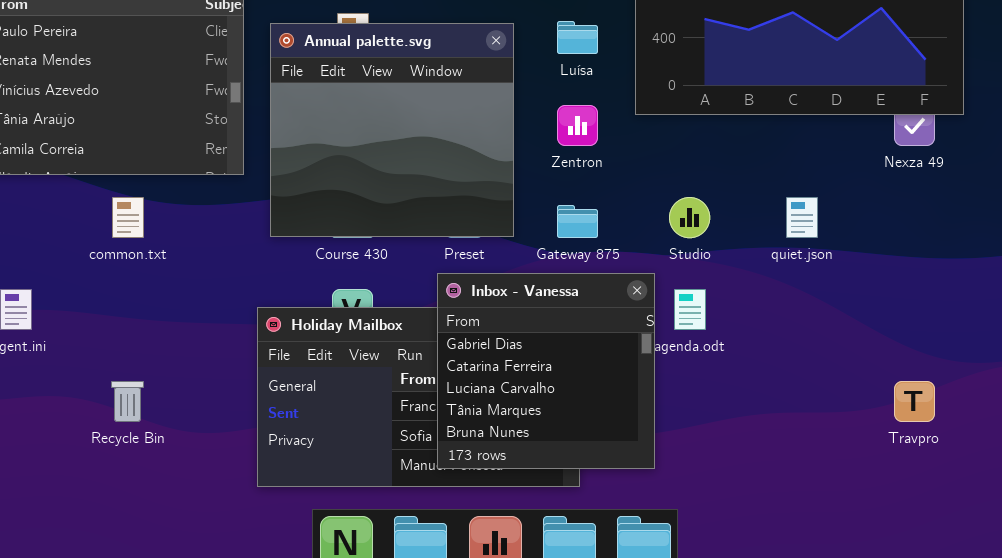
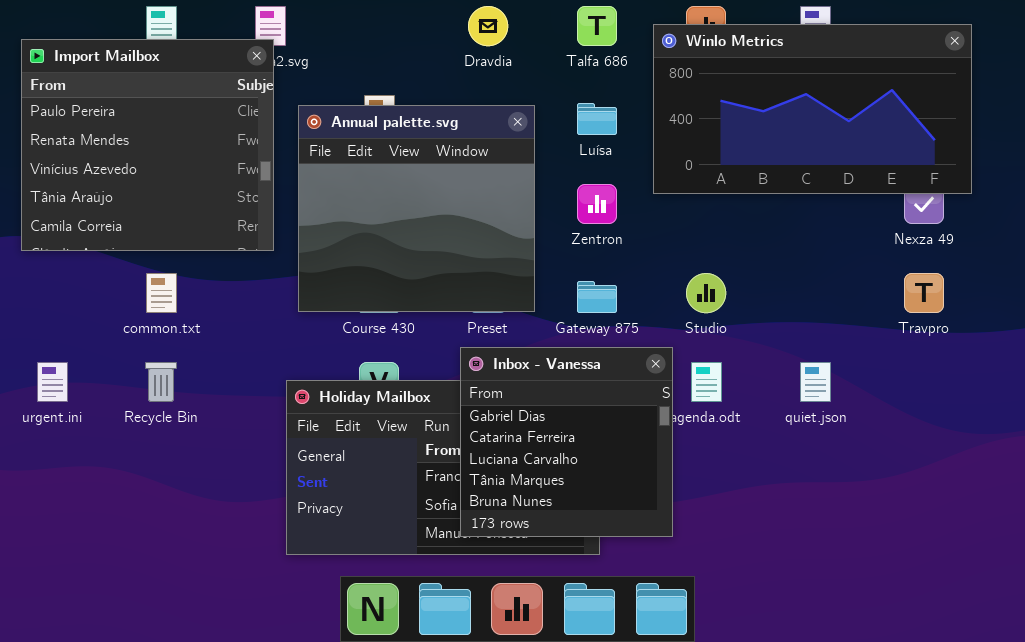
quiet.json: [786,197,818,238] -> [800,362,831,402], moved
Recycle Bin: [111,381,144,422] -> [145,362,177,402], moved
Travpro: [894,381,935,422] -> [904,273,944,313], moved

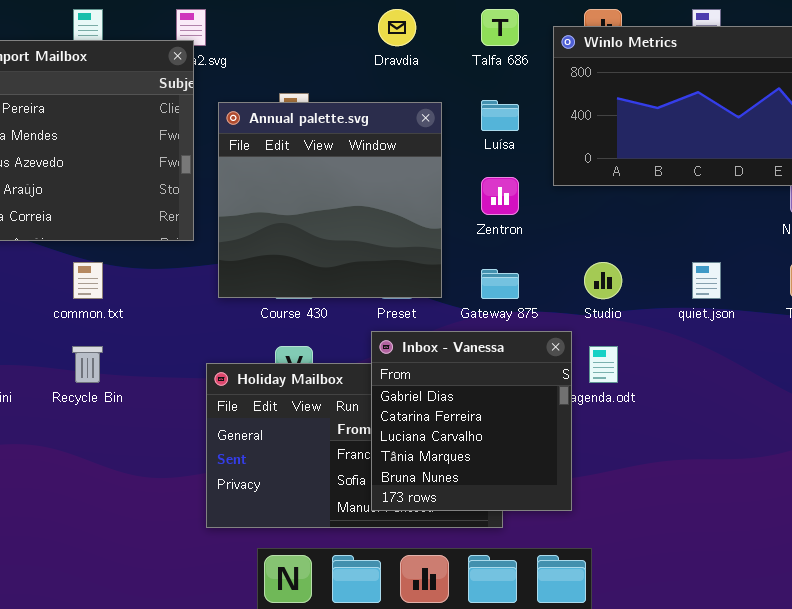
quiet.json: [800,362,831,402] -> [692,262,721,299], moved

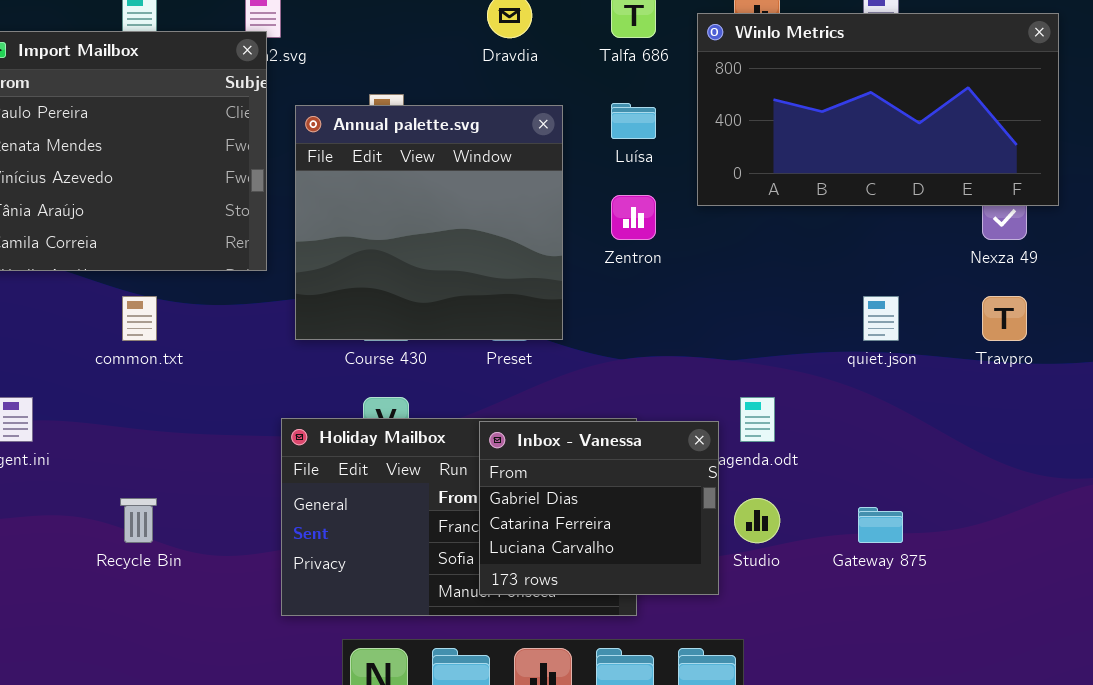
Studio: [584,262,622,299] -> [734,498,780,543], moved
Gateway 875: [481,269,519,299] -> [858,507,903,543], moved
Inbox - Vanessa: [371,331,572,511] -> [479,421,719,595], resized
Recycle Bin: [72,346,103,383] -> [120,498,157,543], moved

